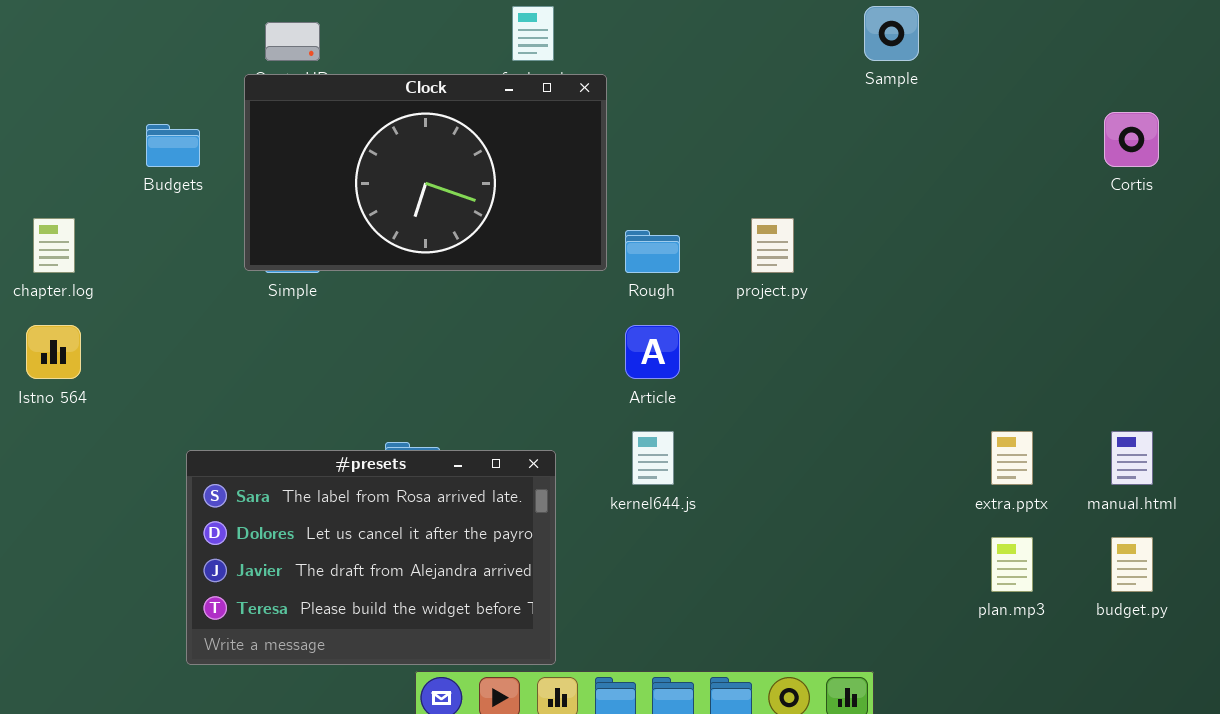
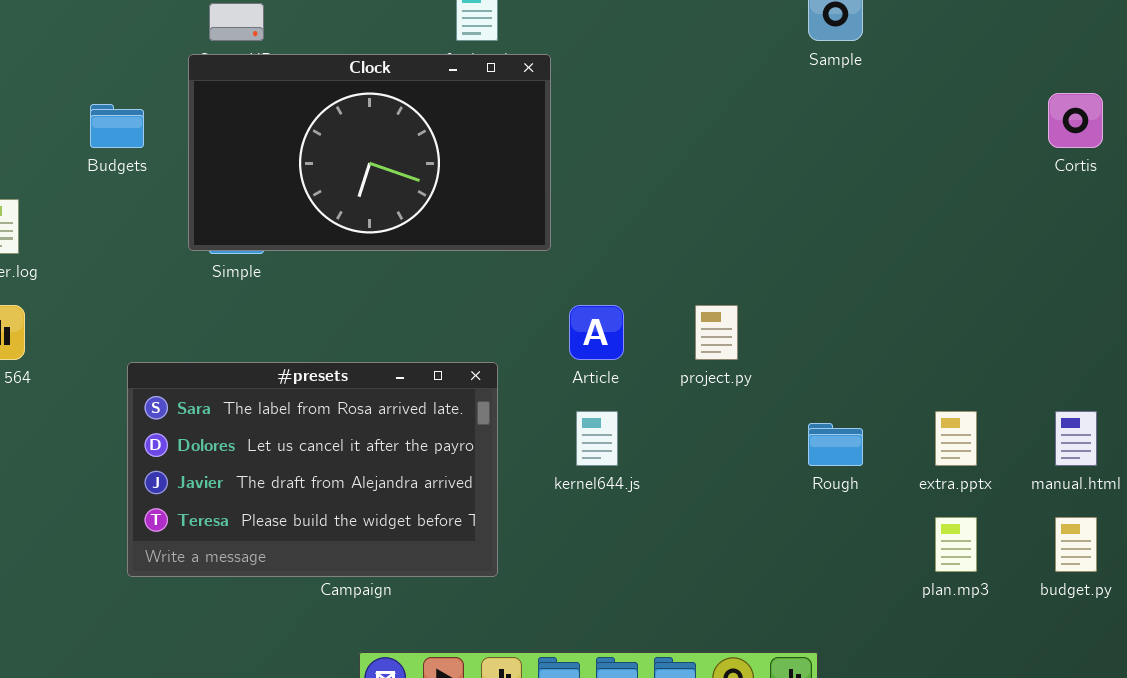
project.py: [751,218,794,273] -> [695,305,738,360], moved
Rough: [625,230,680,273] -> [808,423,863,466], moved
#presets: [186,450,556,665] -> [127,362,498,577], moved

